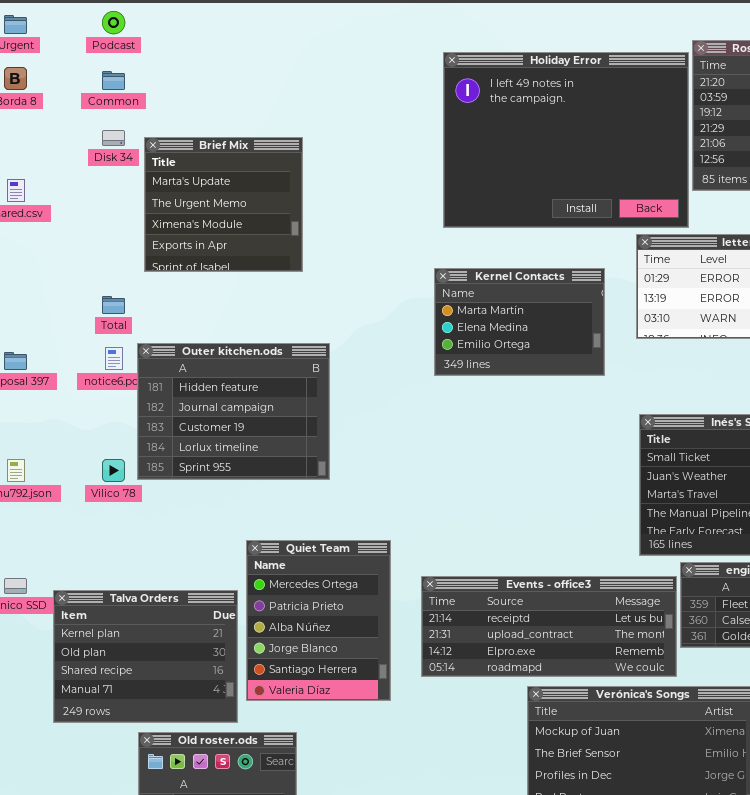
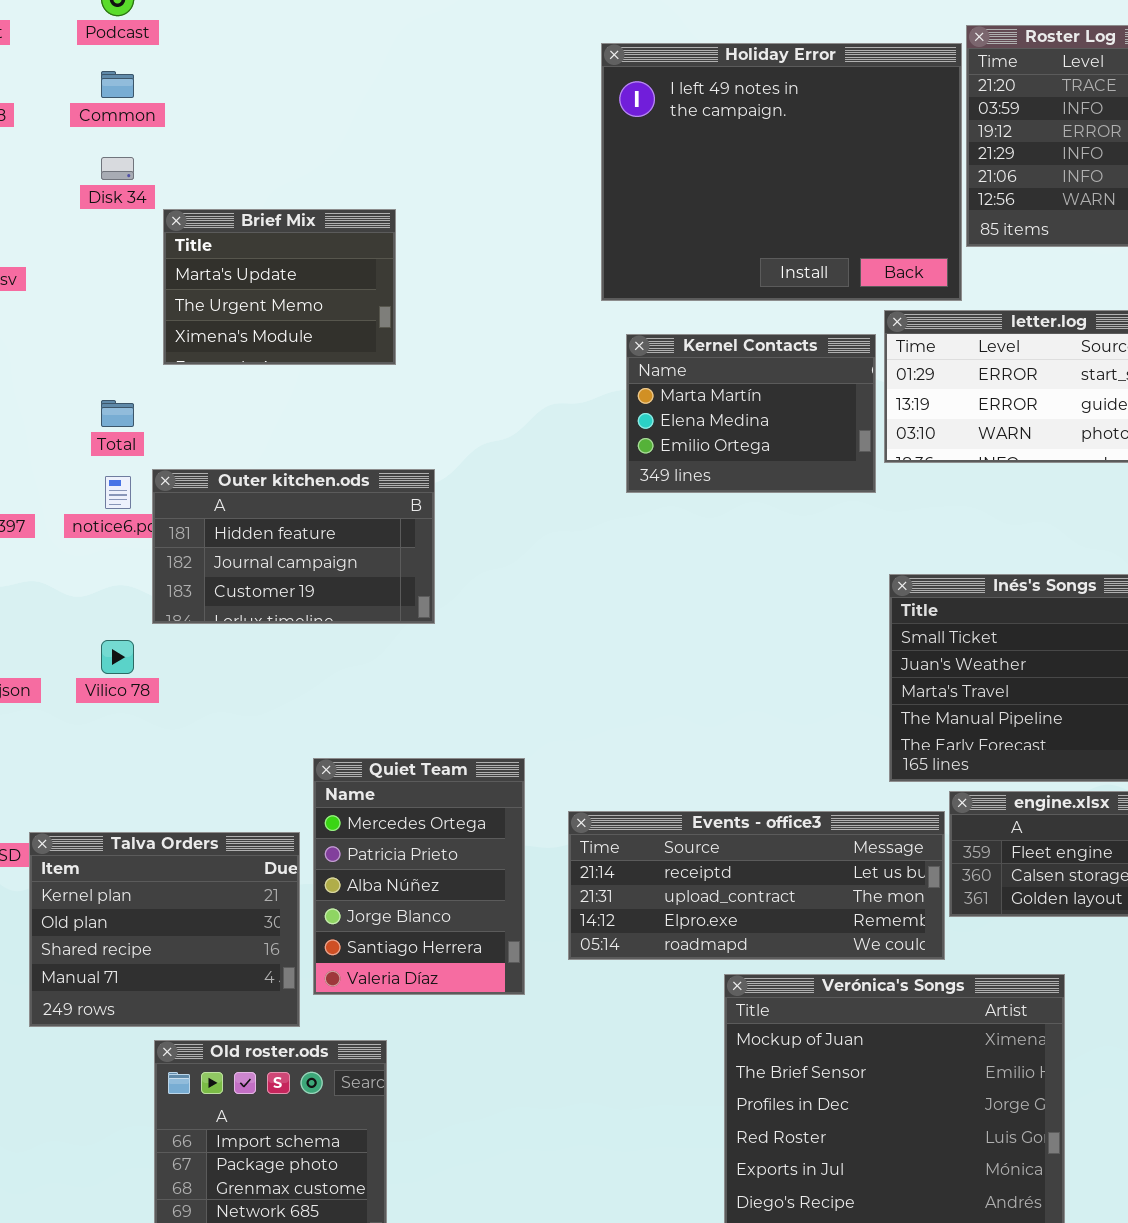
Brief Mix: [144,137,303,272] -> [163,209,396,365], resized
Kernel Contacts: [434,268,605,376] -> [626,334,876,493], moved
Outer kitchen.ods: [137,343,330,480] -> [152,469,435,624], resized

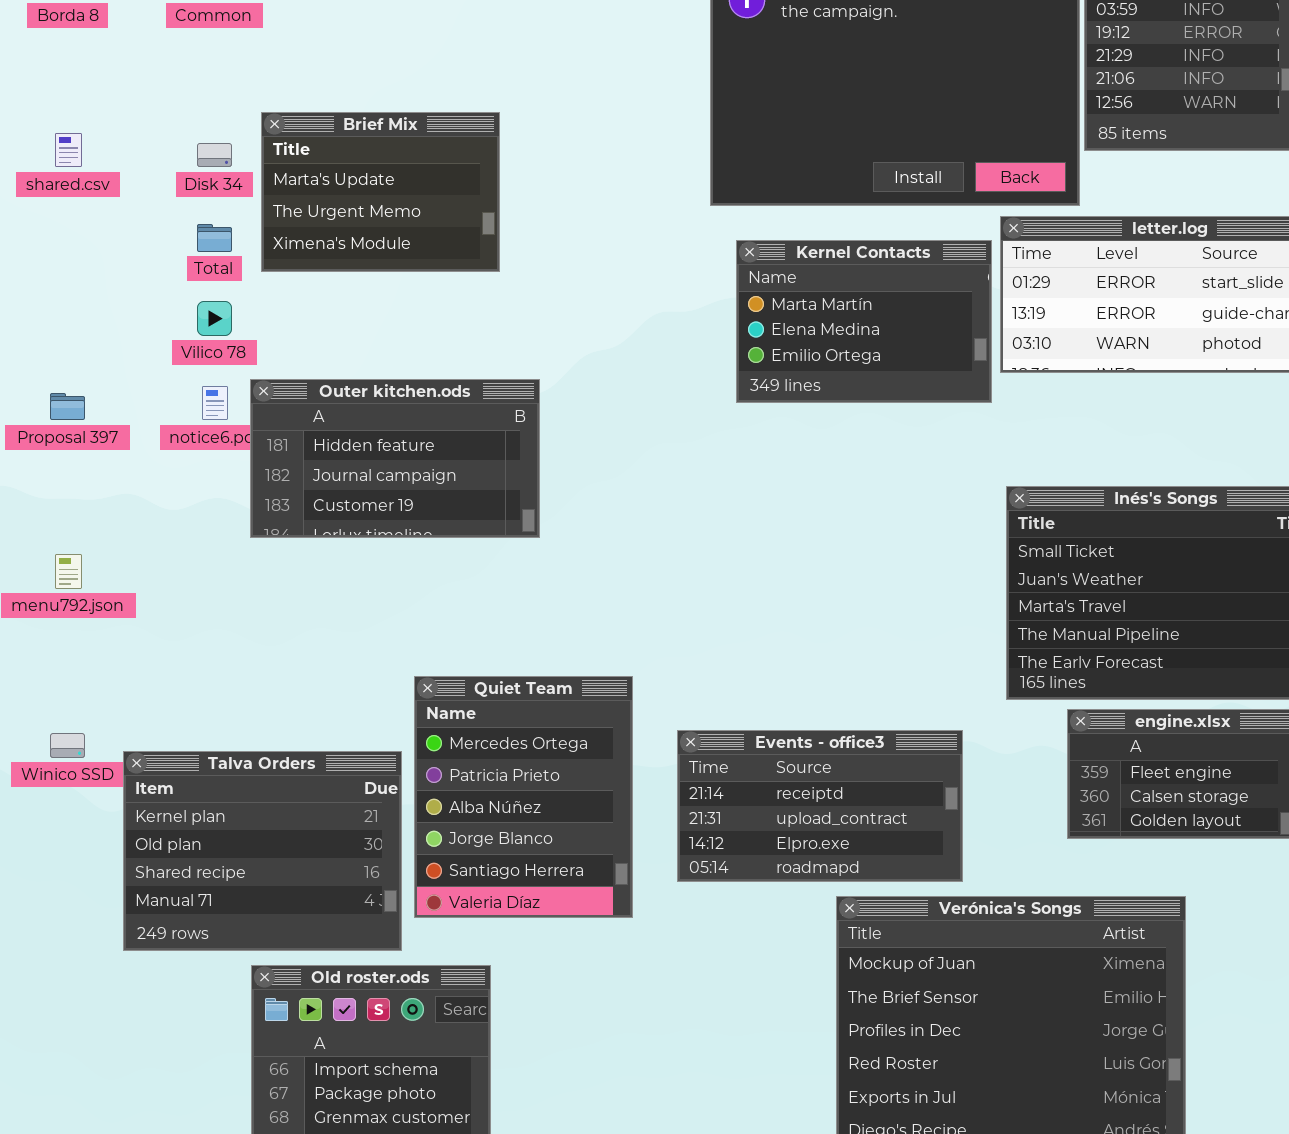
Disk 34: [101,157,134,180] -> [197,143,232,167], moved
Total: [101,400,134,427] -> [197,224,232,252], moved
Vilico 78: [101,640,134,674] -> [197,301,232,336], moved
Events - office3: [568,811,945,960] -> [677,730,963,882], resized

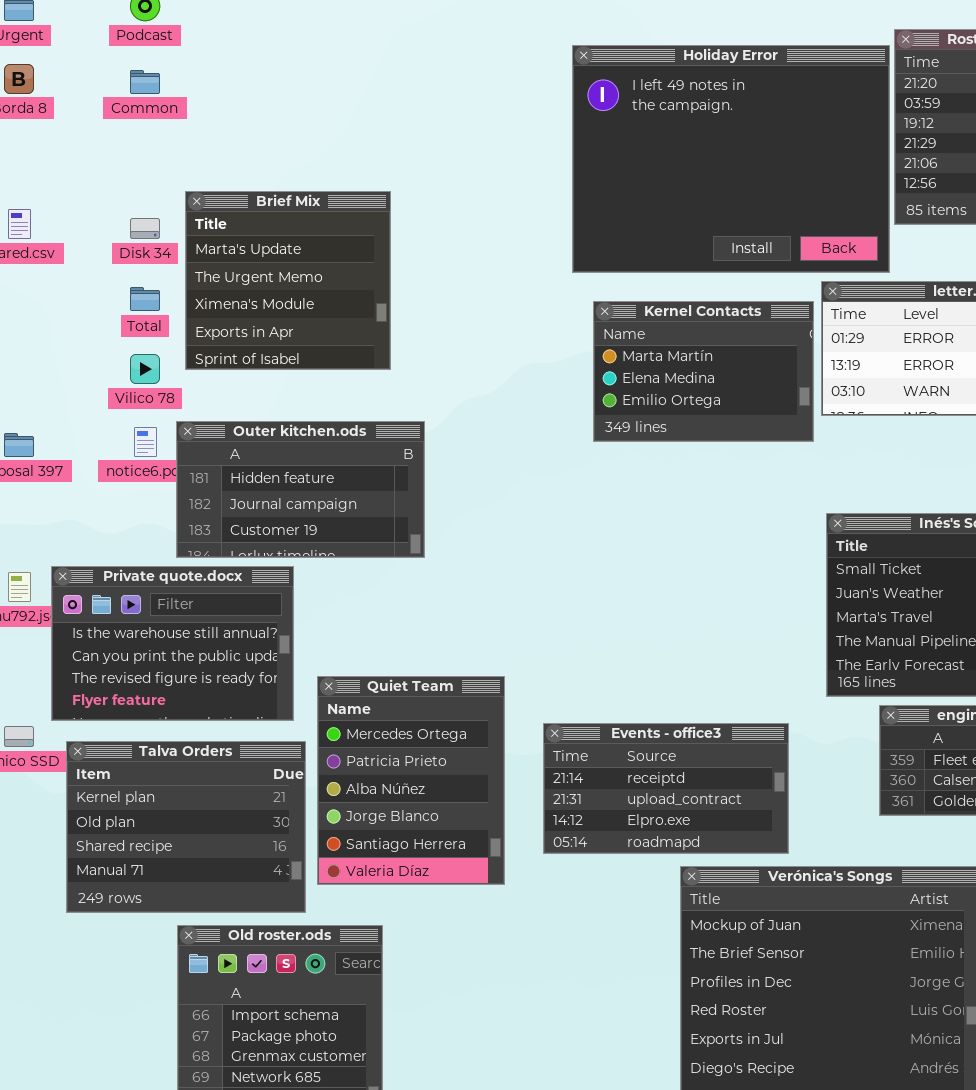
Brief Mix: [261,112,500,272] -> [185,191,391,370], resized
Private quote.docx: none -> [51,566,294,721], opened

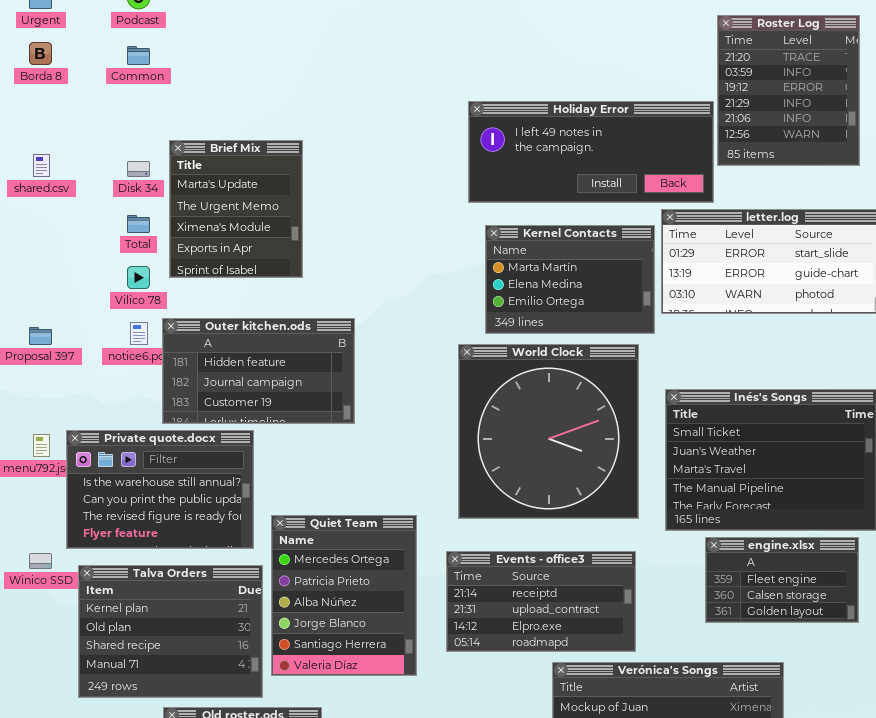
Holiday Error: [572,45,890,273] -> [468,101,714,203], resized
Brief Mix: [185,191,391,370] -> [169,140,303,278], resized
World Clock: none -> [458,344,639,519], opened

